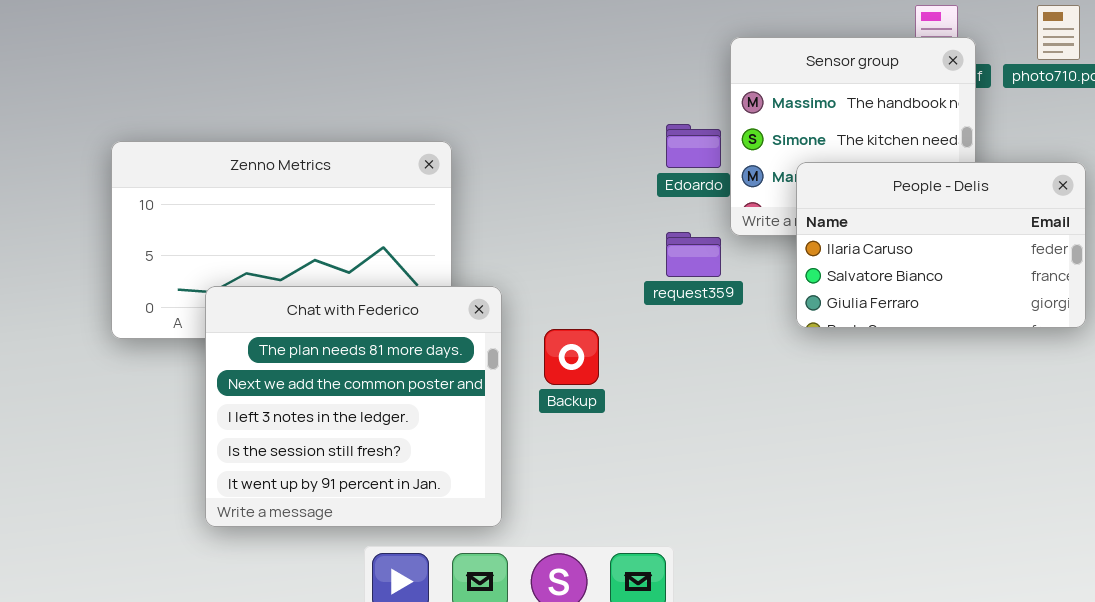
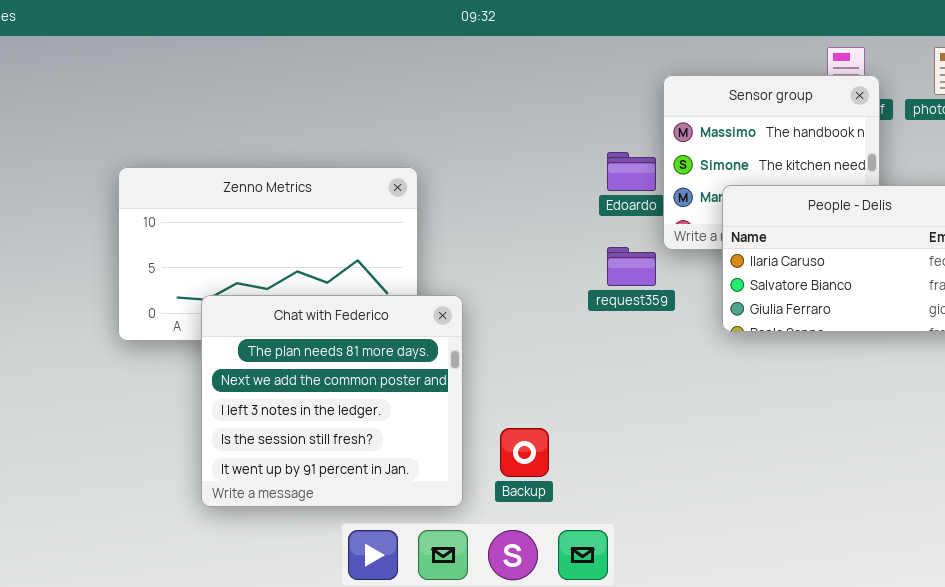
Backup: [544,329,599,385] -> [500,428,549,477], moved

